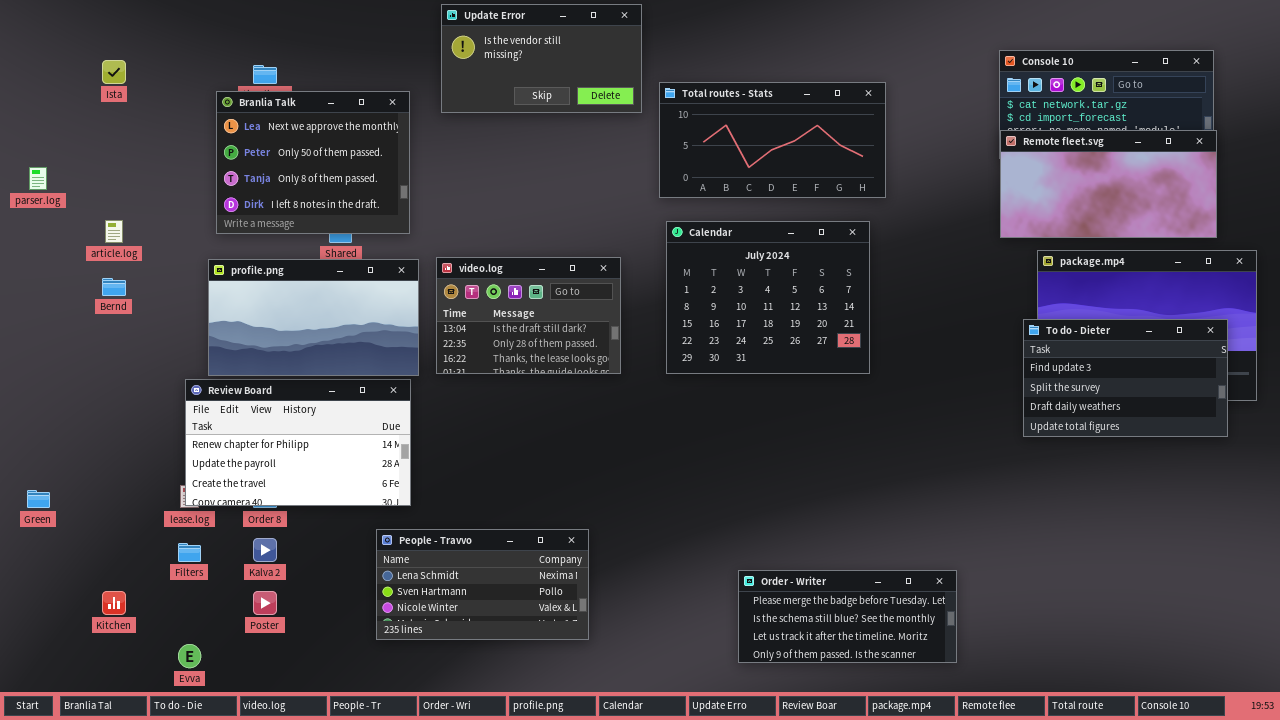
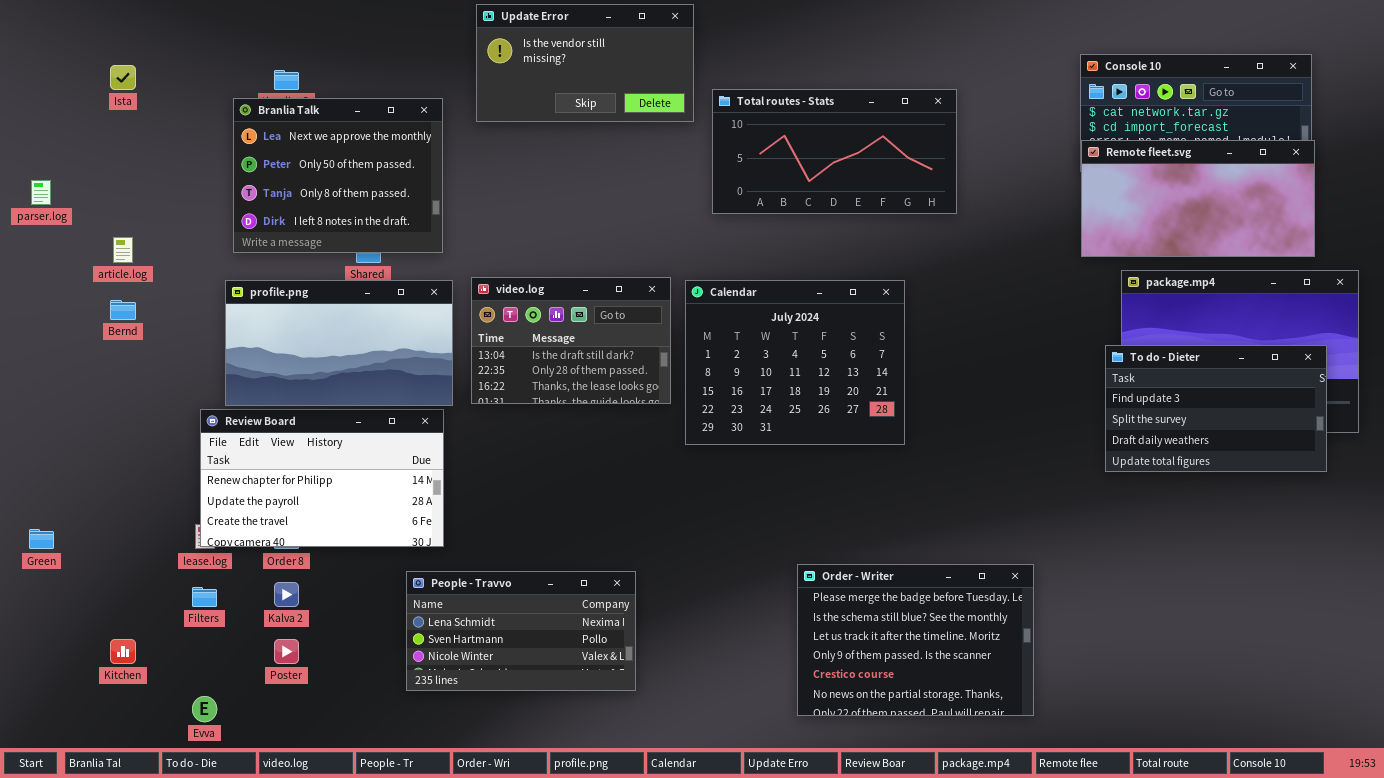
Calendar: [666,221,870,374] -> [685,280,905,445], moved
Order - Writer: [738,570,957,663] -> [797,564,1034,716], resized

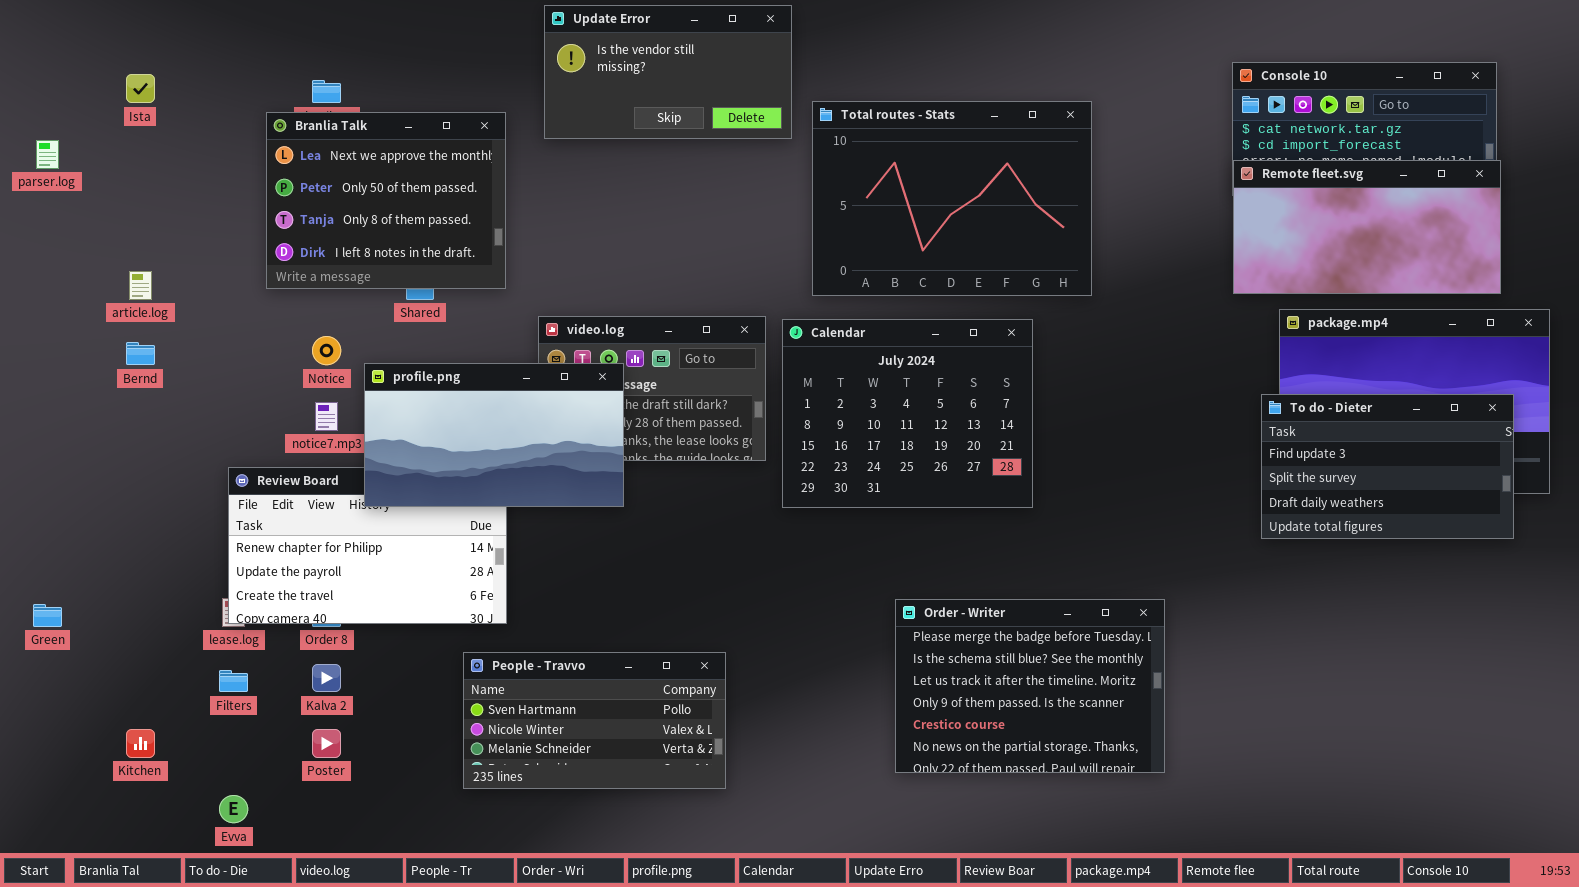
Total routes - Stats: [712,89,957,214] -> [812,101,1092,296], resized
parser.log: [31,180,51,205] -> [36,140,59,169], moved
profile.png: [225,280,453,406] -> [364,363,624,507], moved
Order - Writer: [797,564,1034,716] -> [895,599,1165,773], moved
People - Travvo: [406,571,636,691] -> [463,652,726,789], scrolled down 1 row

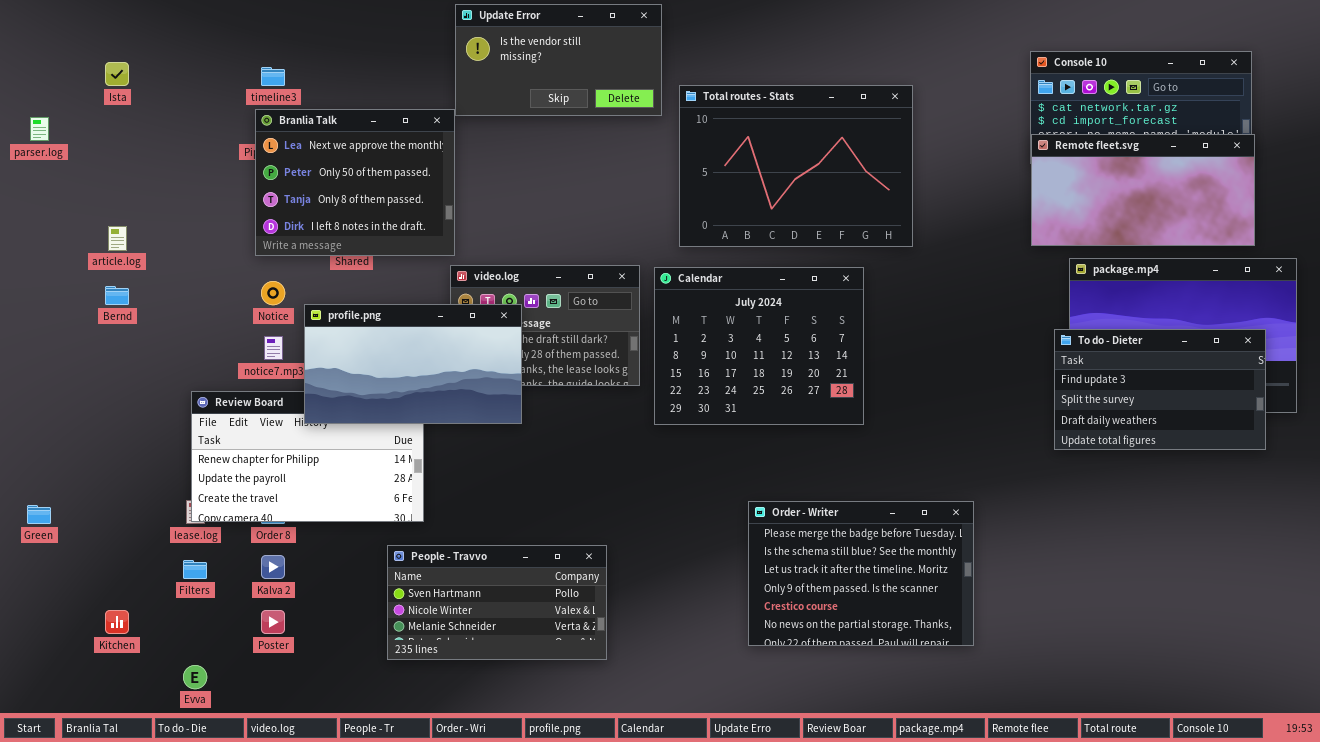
Branlia Talk: [266,112,506,289] -> [255,109,455,256], moved

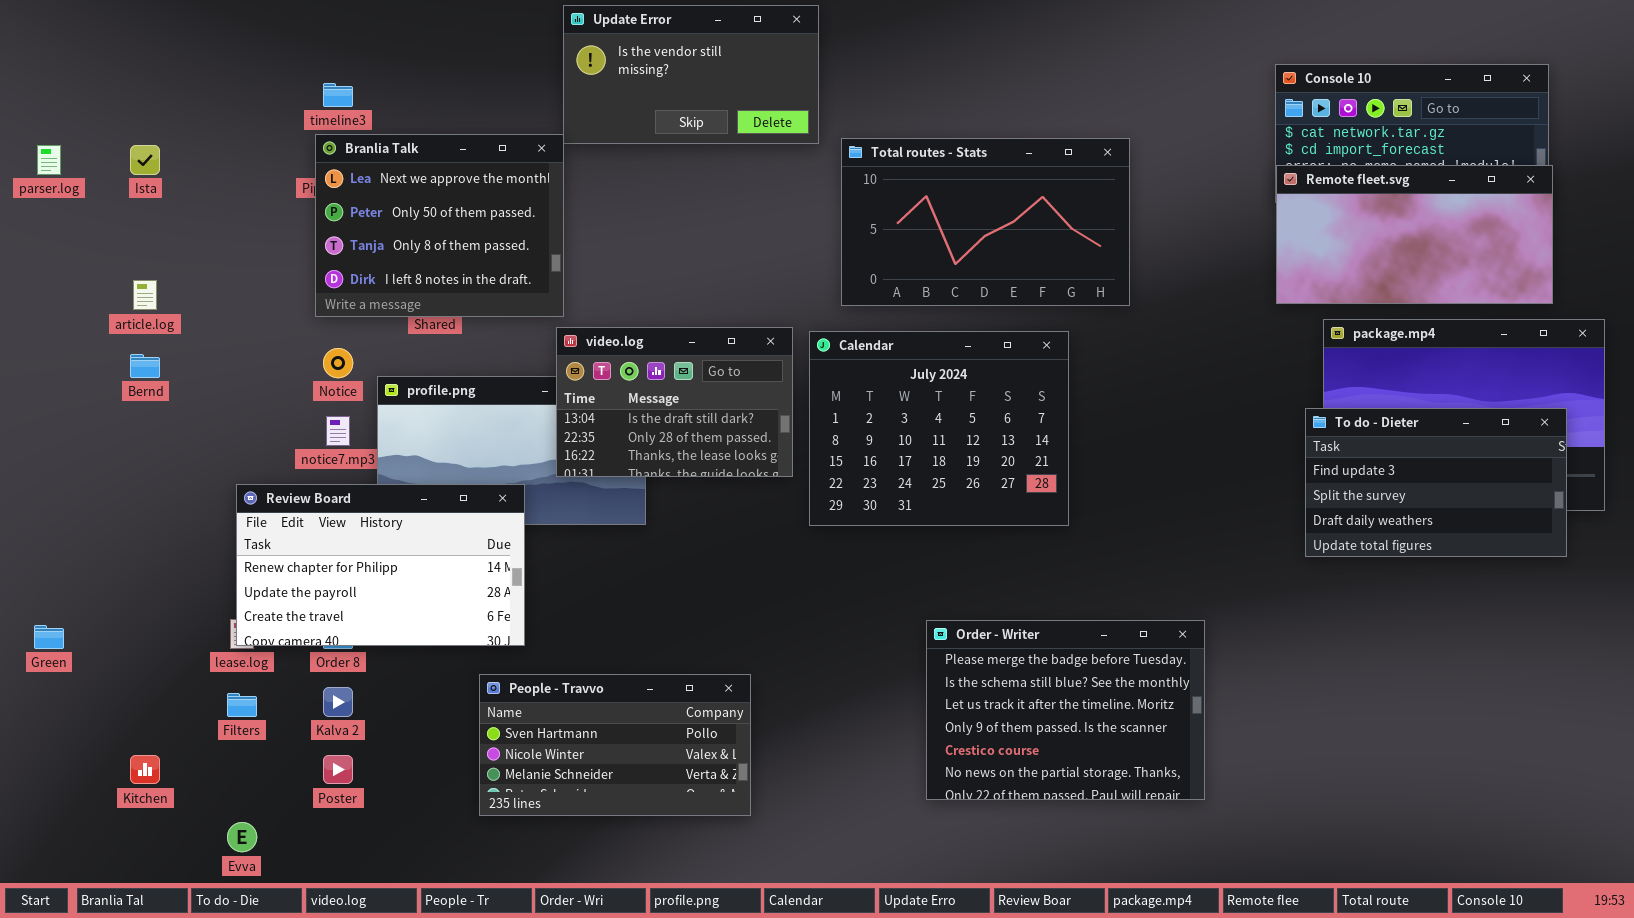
Ista: [105,62,129,86] -> [130,145,160,175], moved
Total routes - Stats: [679,85,913,247] -> [841,138,1130,306], resized
video.log: [450,265,640,386] -> [556,327,793,477], raised
Review Board: [191,391,424,522] -> [236,484,525,646], raised

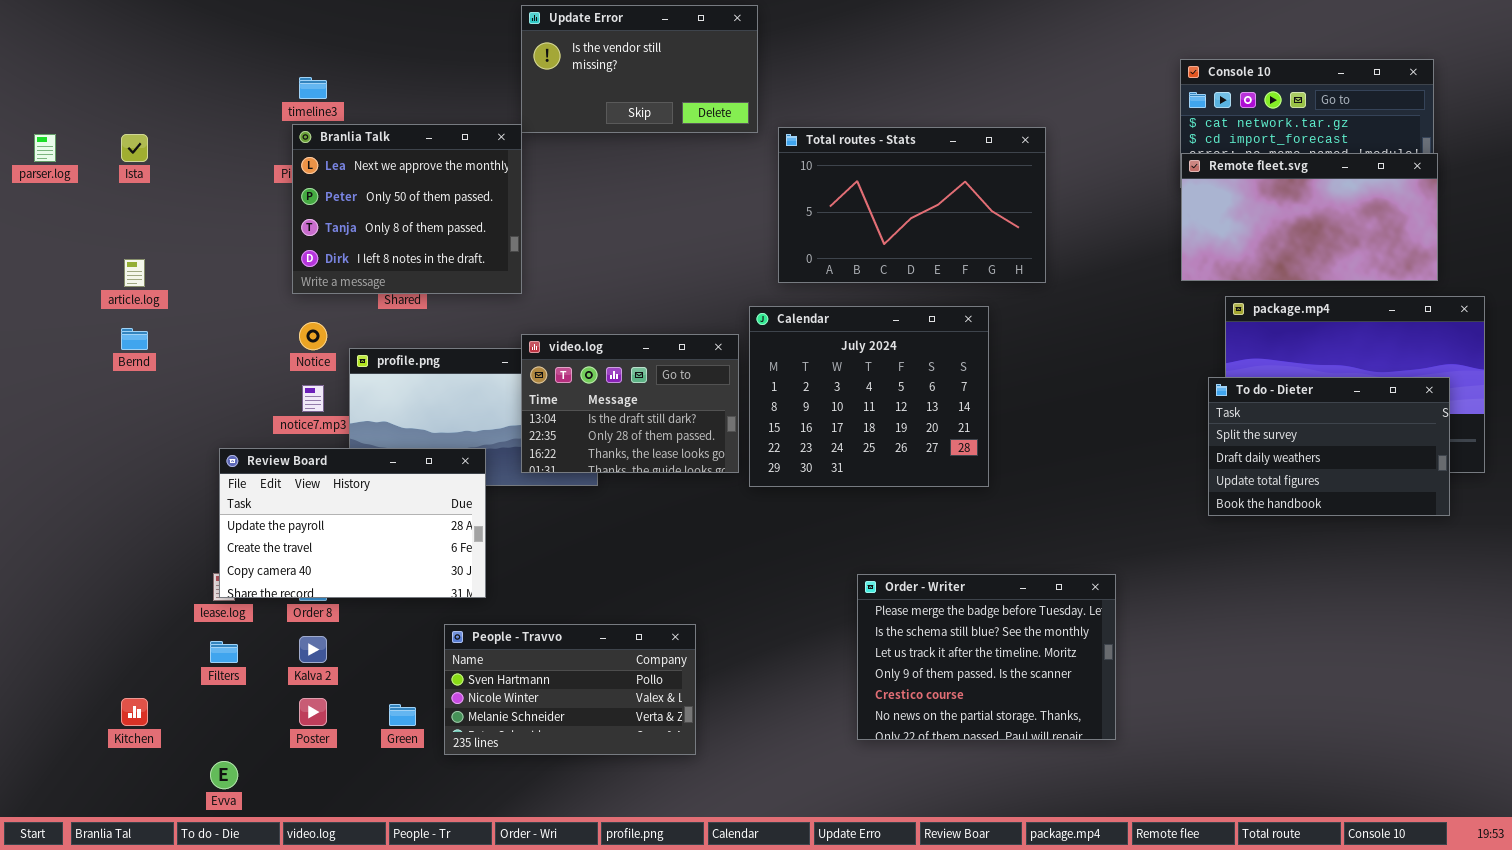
video.log: [556,327,793,477] -> [521,334,739,473], moved
To do - Dieter: [1305,408,1567,557] -> [1208,377,1450,516], scrolled down 1 row
Review Board: [236,484,525,646] -> [219,448,486,598], scrolled down 1 row
Green: [34,625,64,649] -> [389,704,416,726], moved

